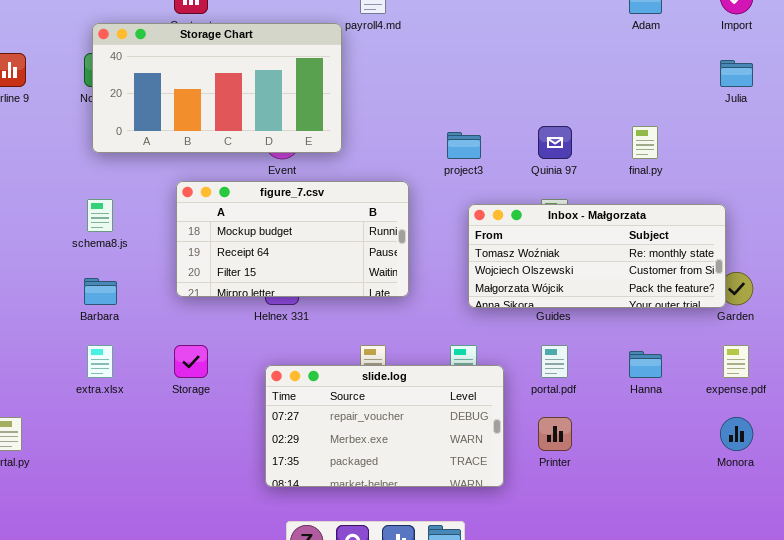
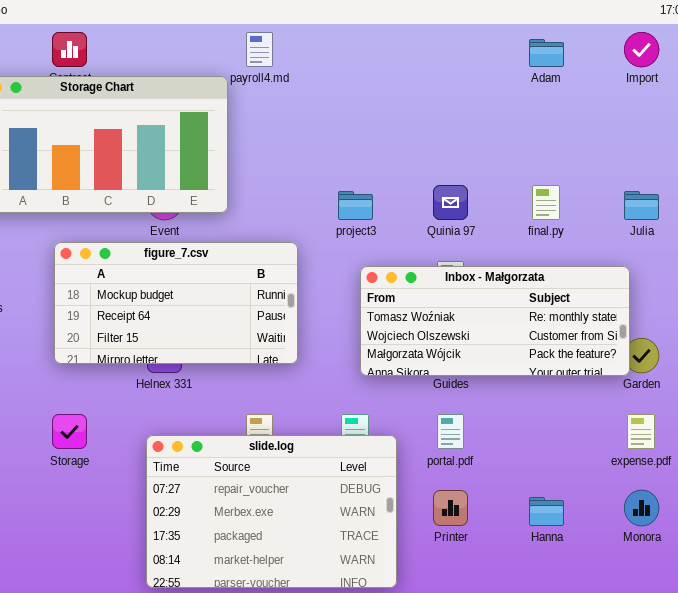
Julia: [720,60,753,87] -> [624,191,659,220], moved
Hanna: [629,351,662,378] -> [529,497,564,526], moved
slide.log: [265,365,504,487] -> [146,435,397,588], resized

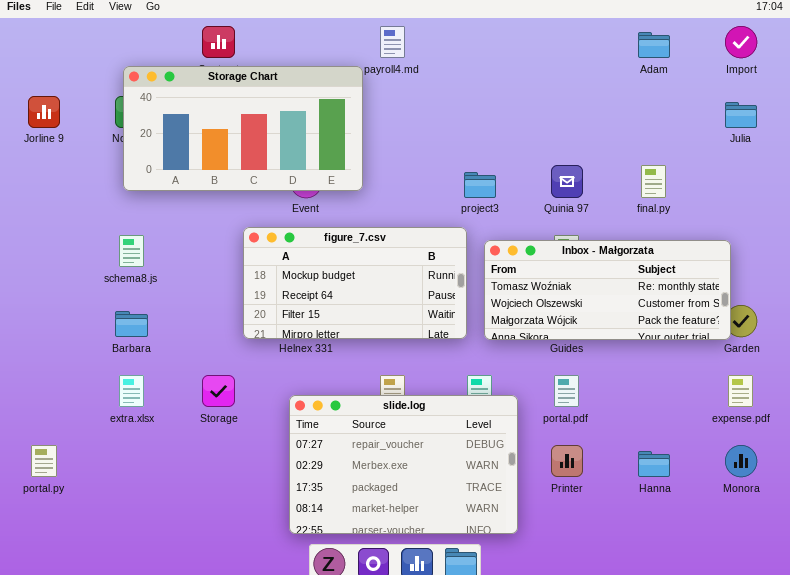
Julia: [624,191,659,220] -> [725,102,757,128], moved
figure_7.csv: [54,242,298,364] -> [243,227,467,339], moved

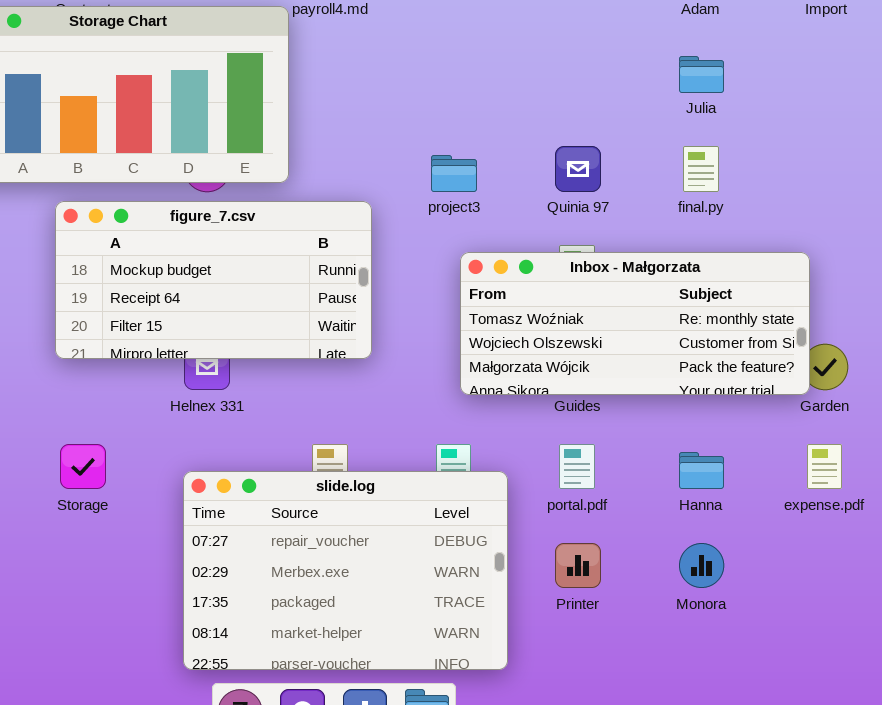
Julia: [725,102,757,128] -> [679,56,724,93], moved
figure_7.csv: [243,227,467,339] -> [55,201,372,359], moved
Monora: [725,445,757,477] -> [679,543,724,588], moved
Hanna: [638,451,670,477] -> [679,452,724,489], moved

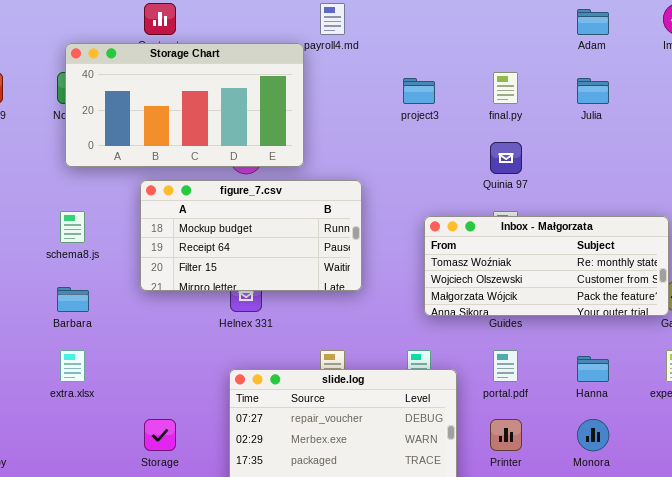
final.py: [683,146,719,192] -> [493,72,518,104], moved
project3: [431,155,477,192] -> [403,78,435,104], moved
Storage: [60,444,106,489] -> [144,419,176,451], moved

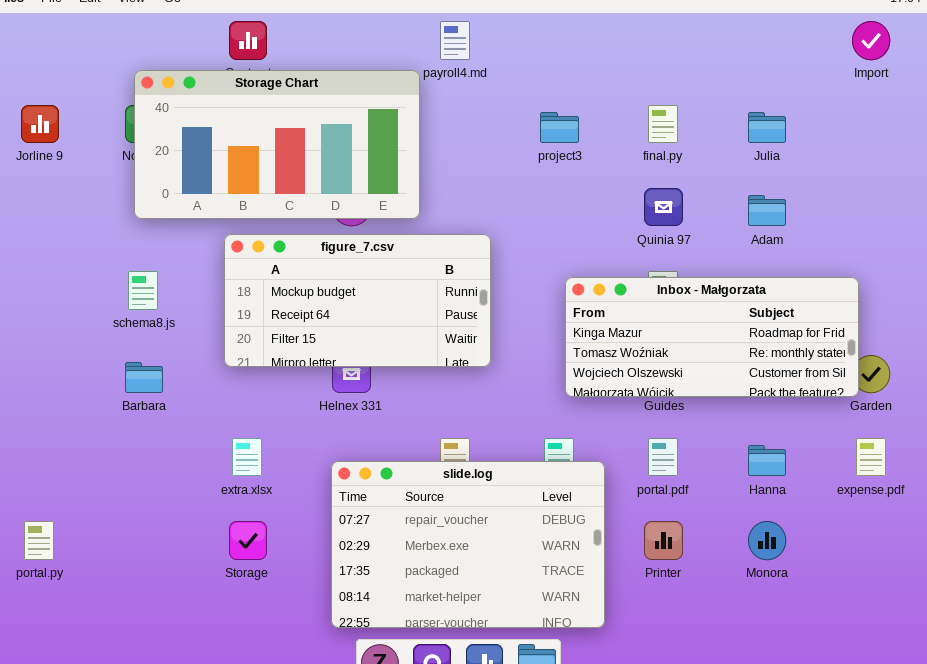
Adam: [577,9,609,35] -> [748,195,786,226], moved
Inbox - Małgorzata: [424,216,669,316] -> [565,277,859,397], scrolled up 1 row
extra.xlsx: [60,350,85,382] -> [232,438,262,476], moved

